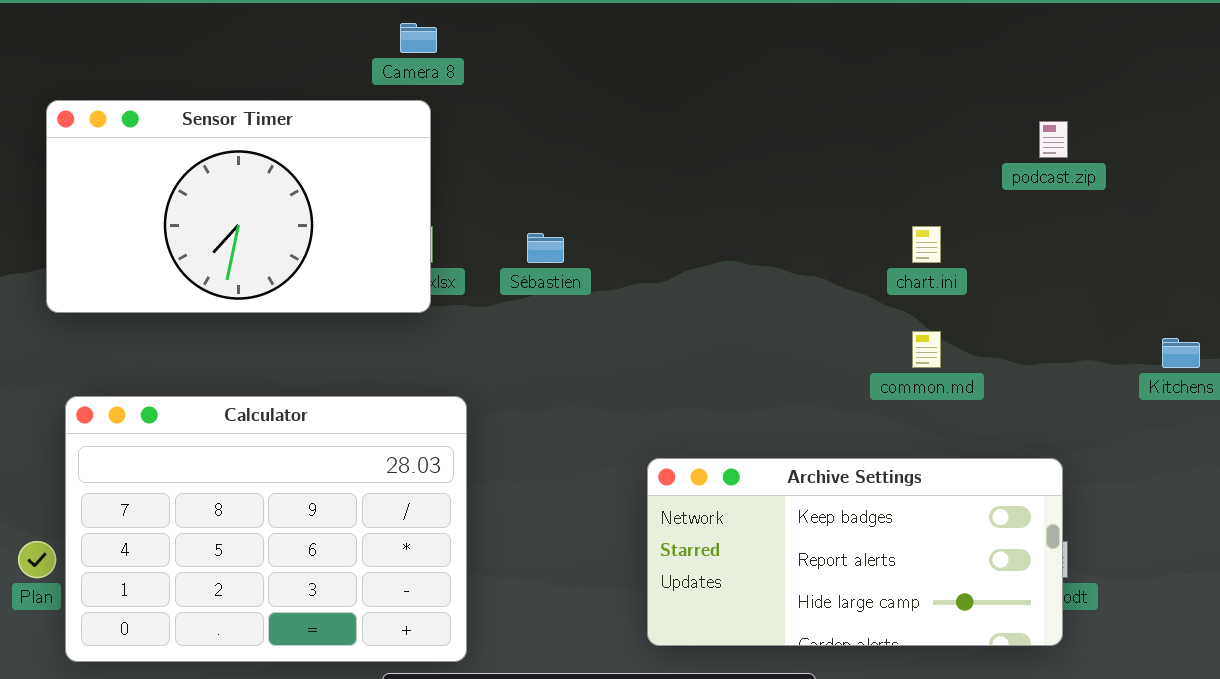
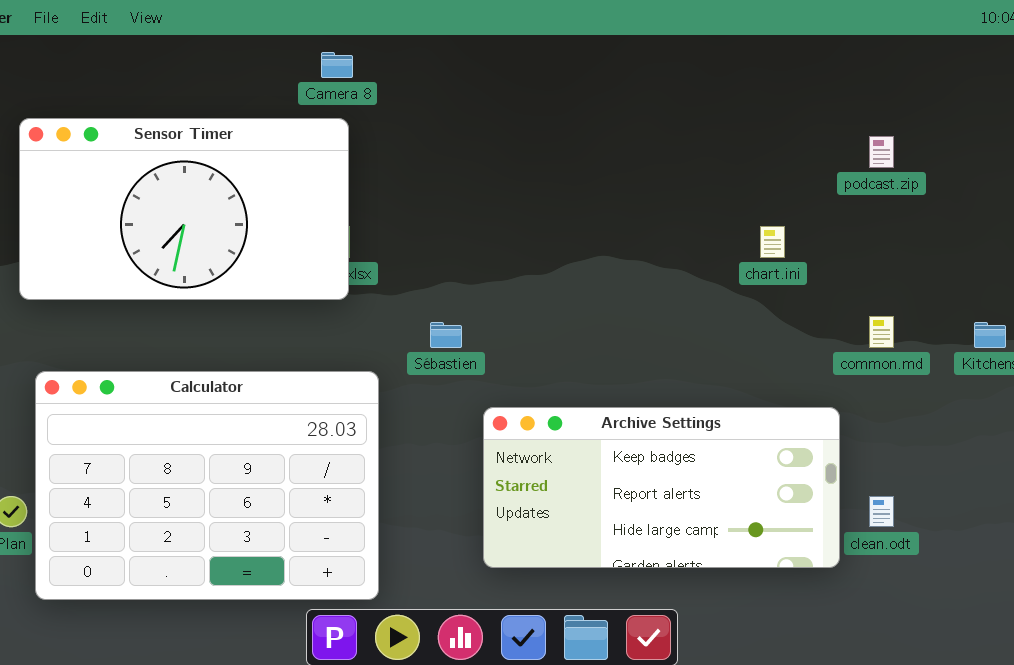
Sébastien: [527,233,564,263] -> [430,322,462,348], moved
common.md: [912,331,941,368] -> [869,316,894,348], moved
Archive Settings: [647,458,1063,646] -> [483,407,840,568], moved

